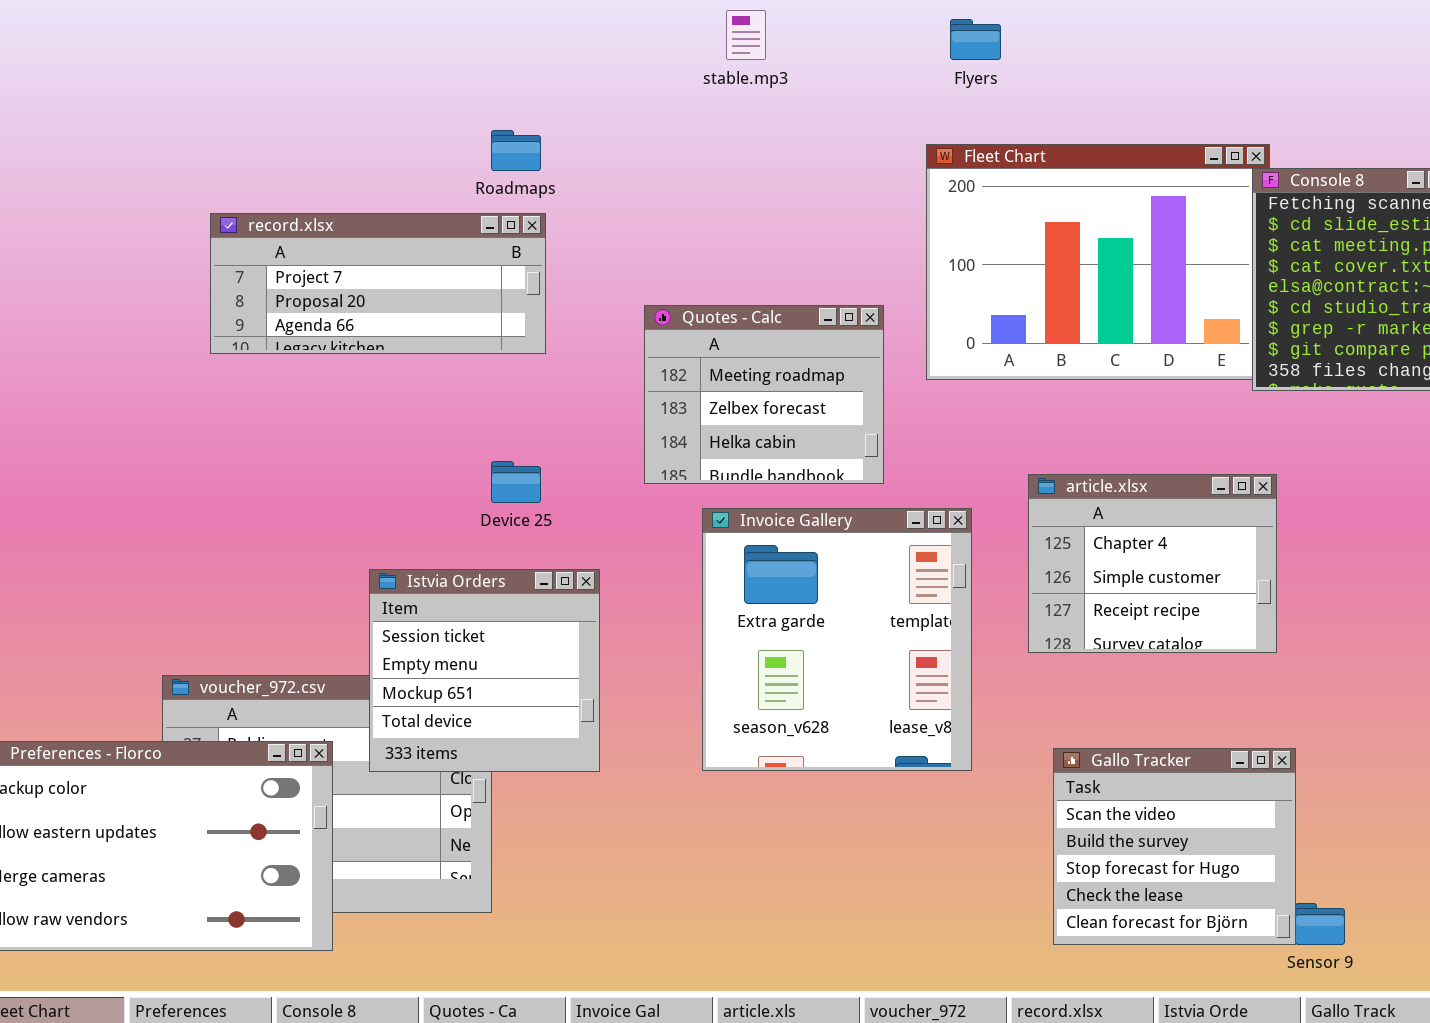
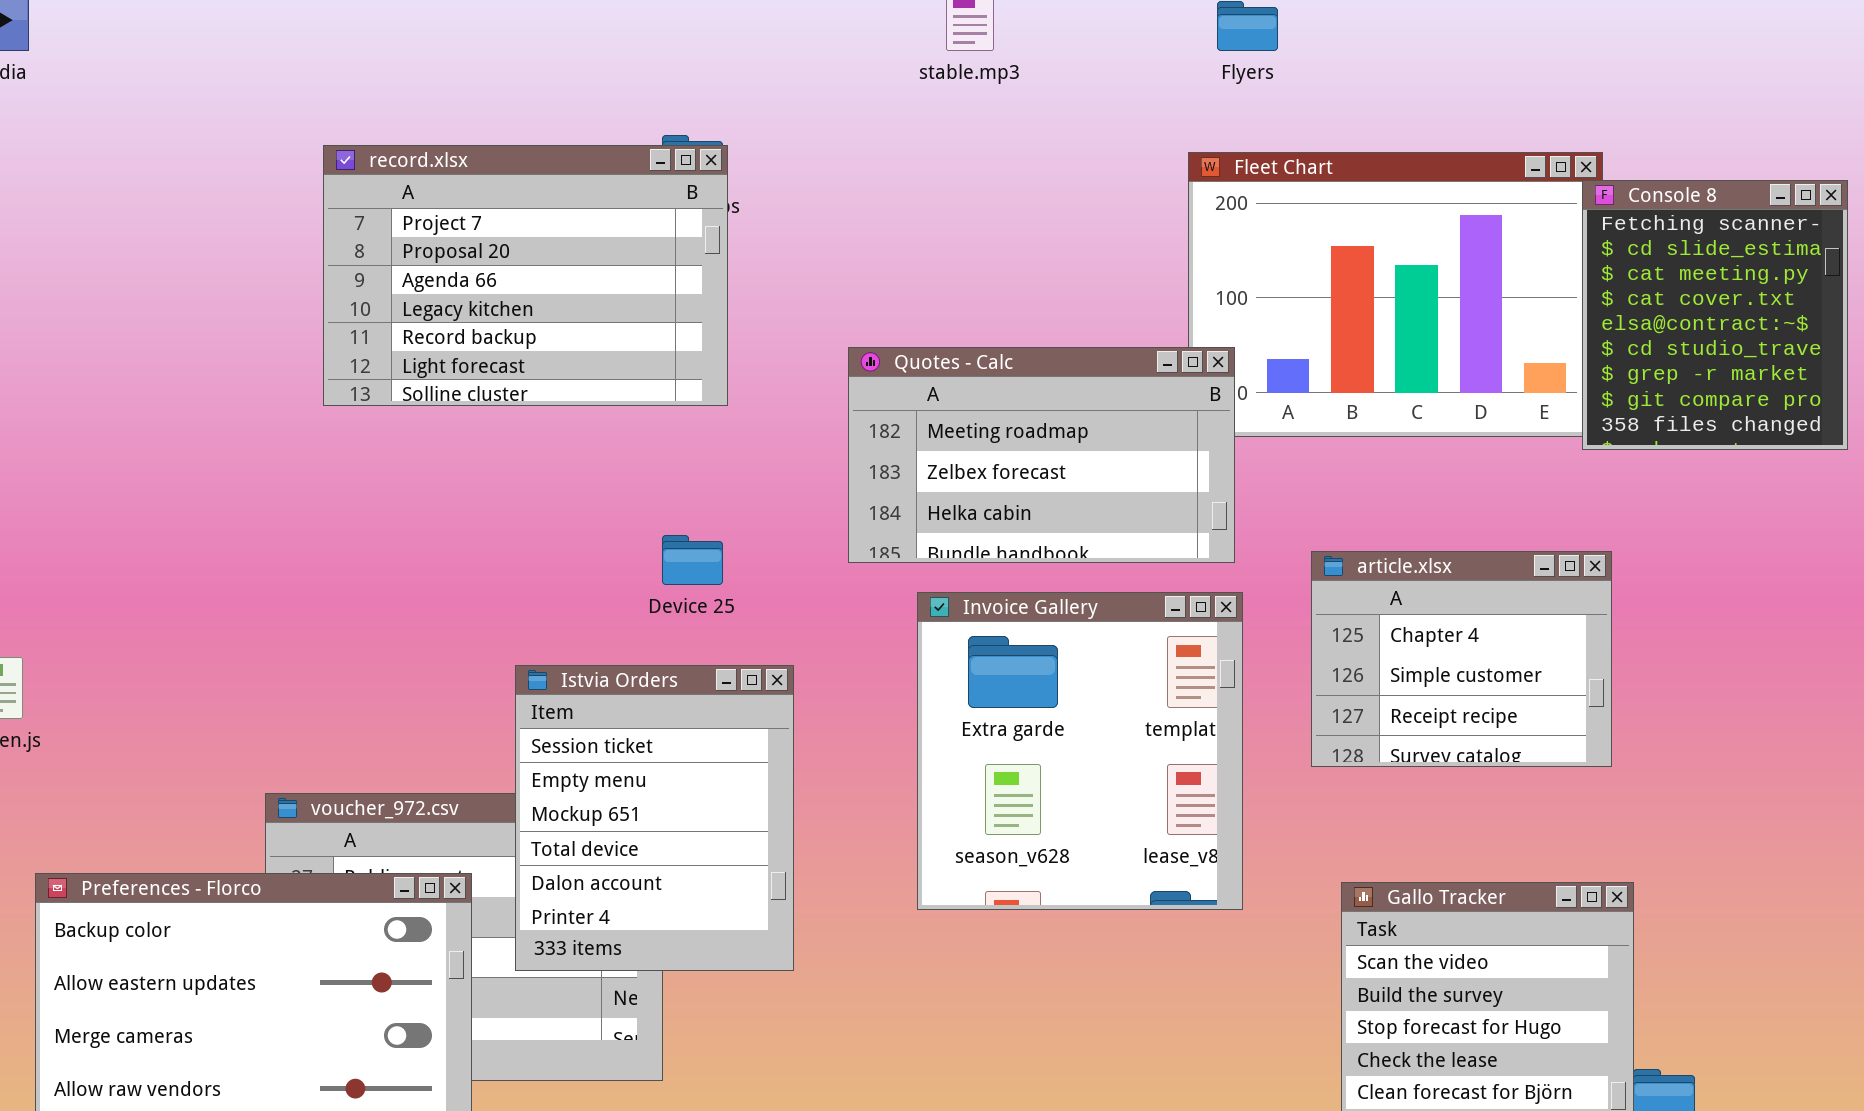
record.xlsx: [210,213,546,354] -> [323,145,728,406], resized
Quotes - Calc: [644,305,884,484] -> [848,347,1235,563], resized
Istvia Orders: [369,569,600,772] -> [515,665,794,971], resized

